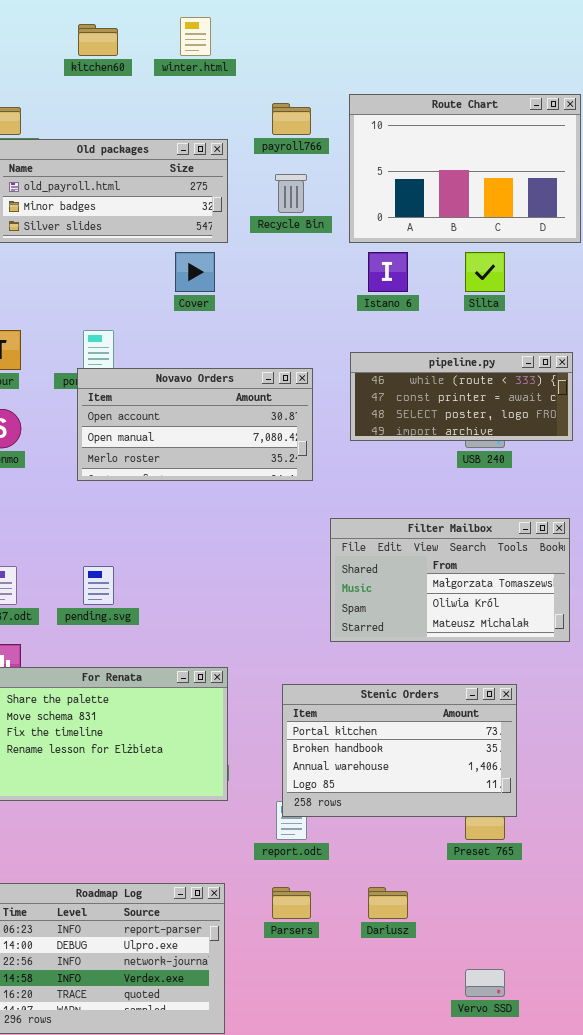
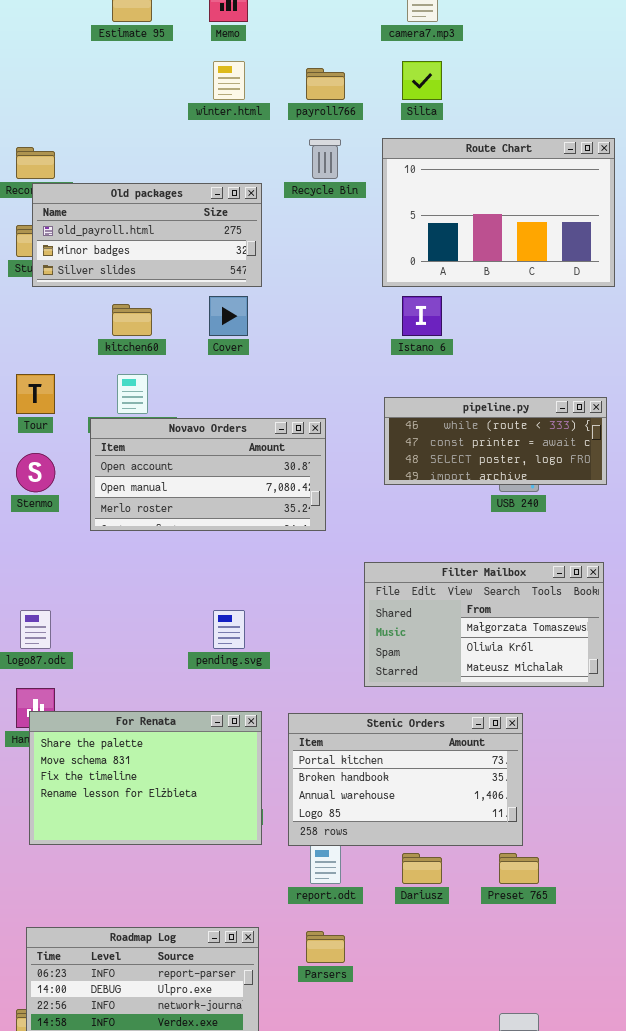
kitchen60: [78,24,118,56] -> [112,304,152,336], moved
payroll766: [272,103,311,135] -> [306,68,345,100], moved
Recycle Bin: [275,174,307,213] -> [309,139,341,179], moved
Silta: [465,252,505,292] -> [402,61,442,100], moved
Novavo Orders: [77,368,313,481] -> [90,418,326,531], moved
pending.svg: [83,566,114,605] -> [213,610,245,649], moved
Stenic Orders: [282,684,517,817] -> [288,713,523,846], moved
Dariusz: [368,887,408,919] -> [402,853,442,884], moved

